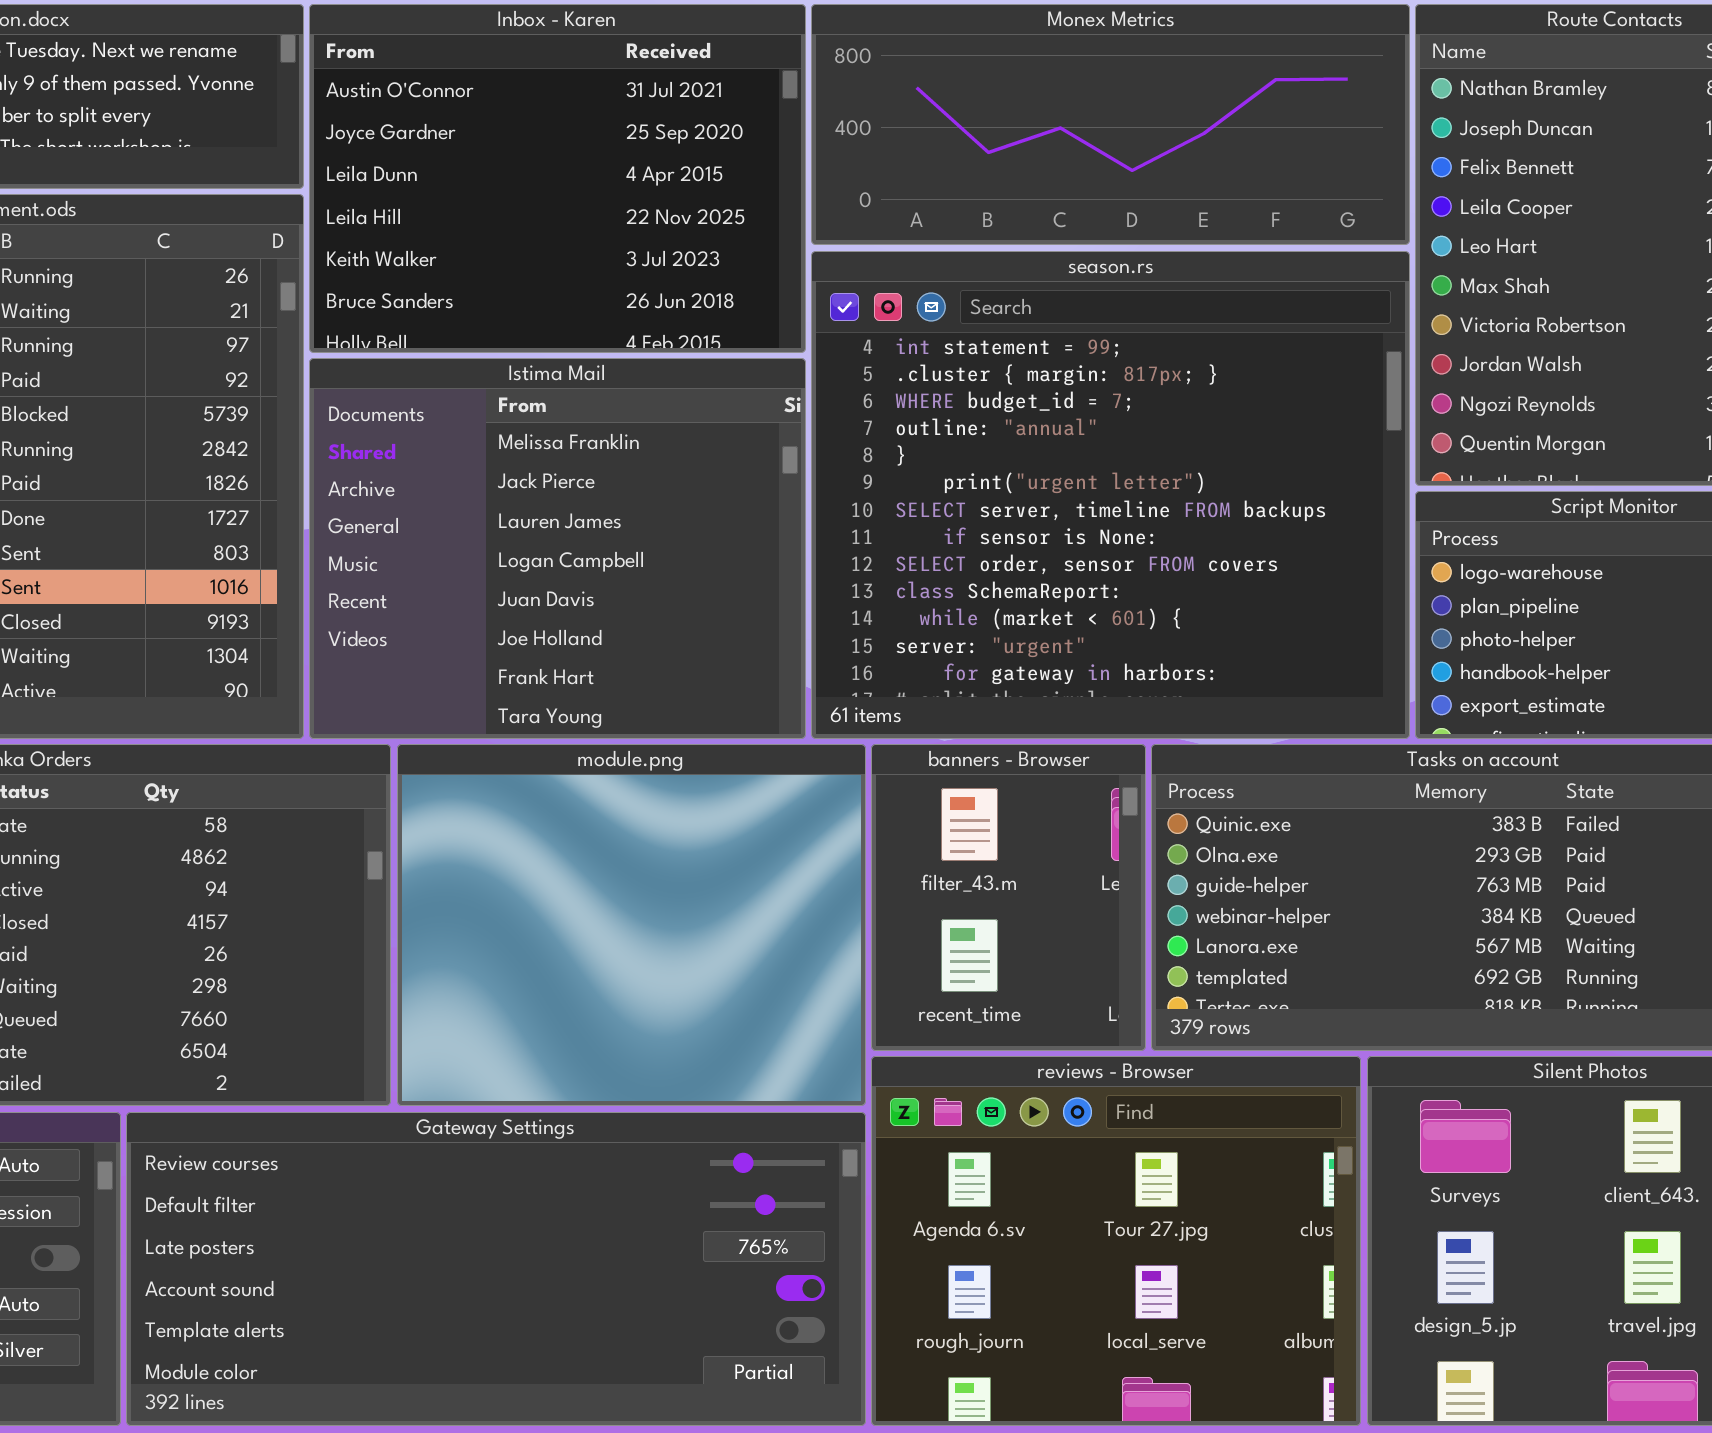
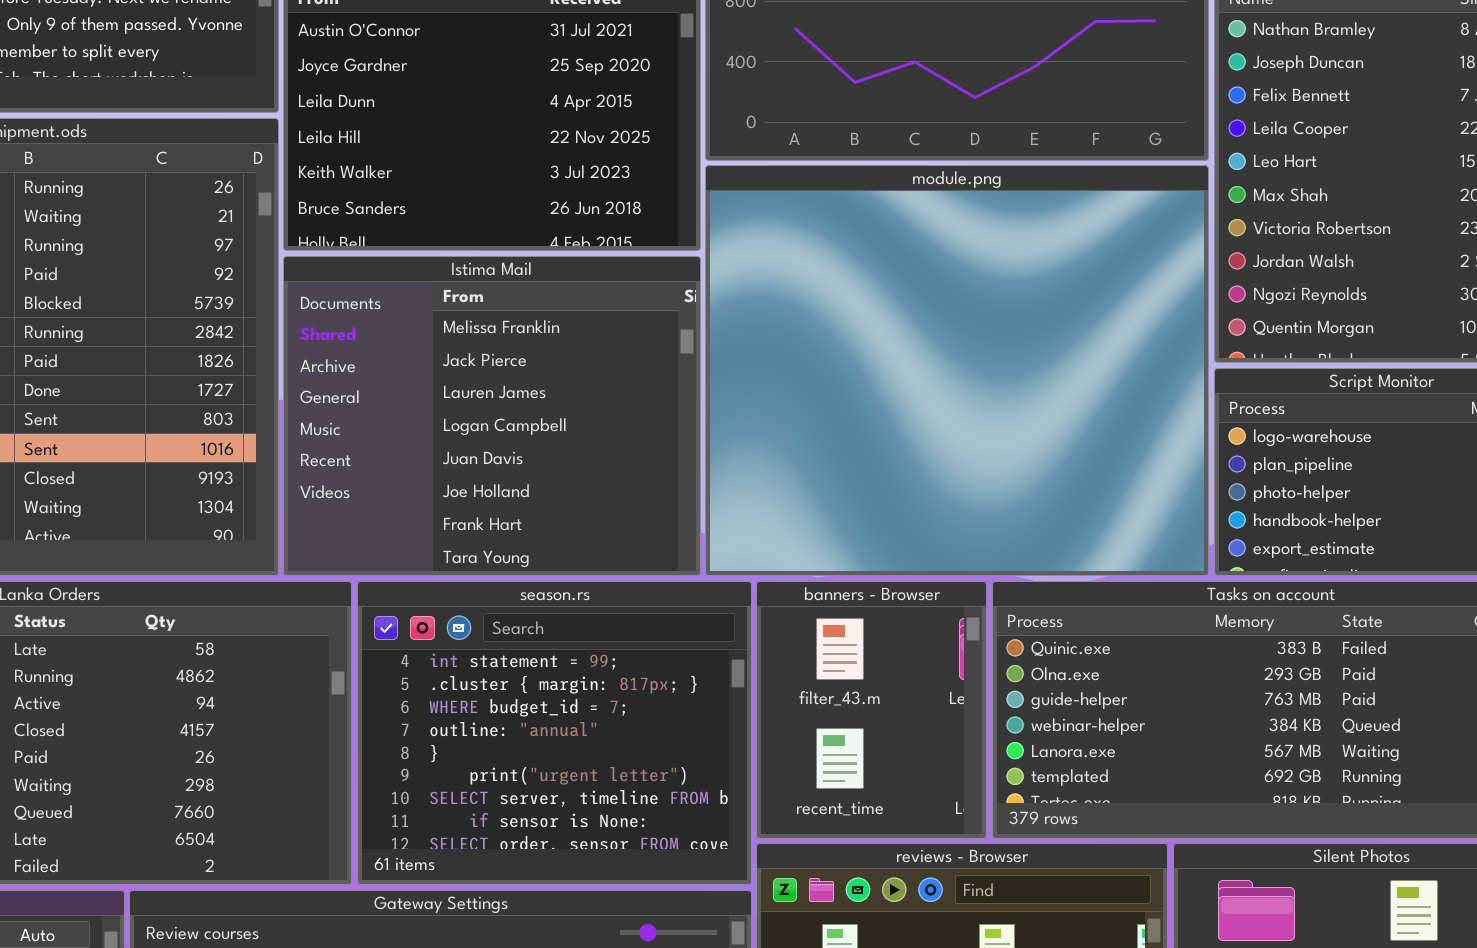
season.rs: [811,251,1410,739] -> [357,581,752,885], moved, resized
module.png: [397,744,866,1106] -> [705,165,1209,576], moved, resized

